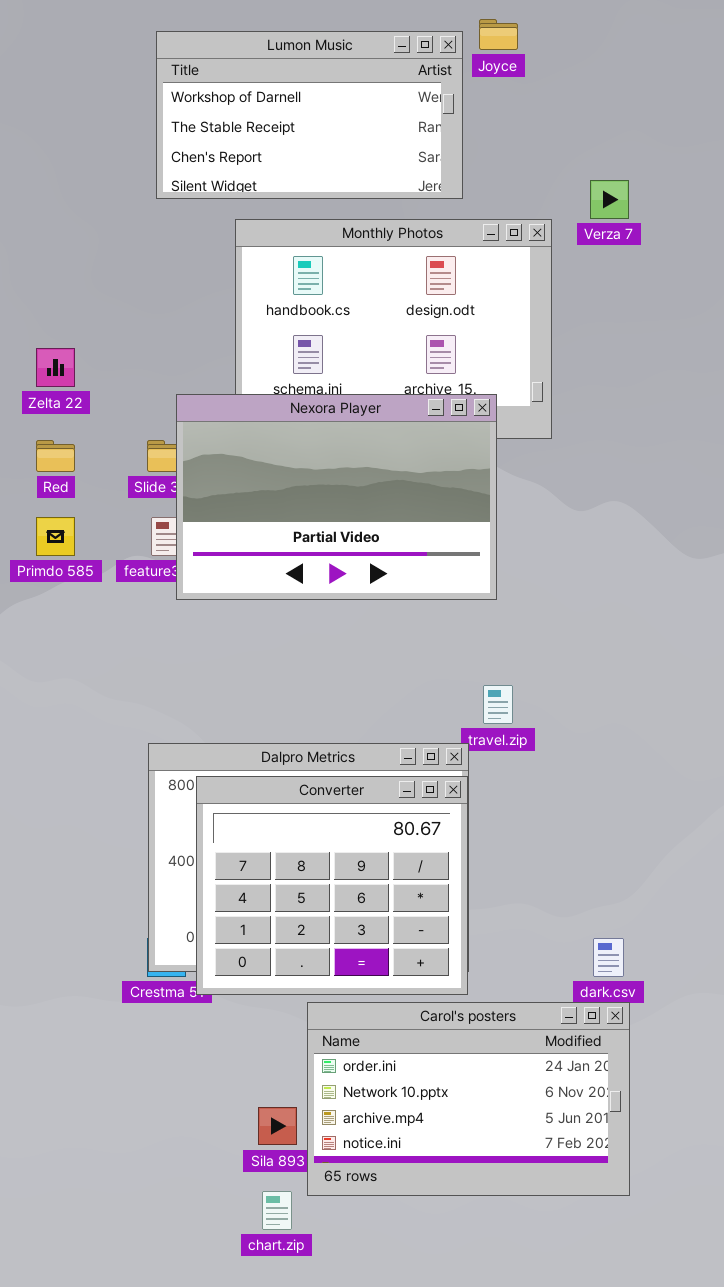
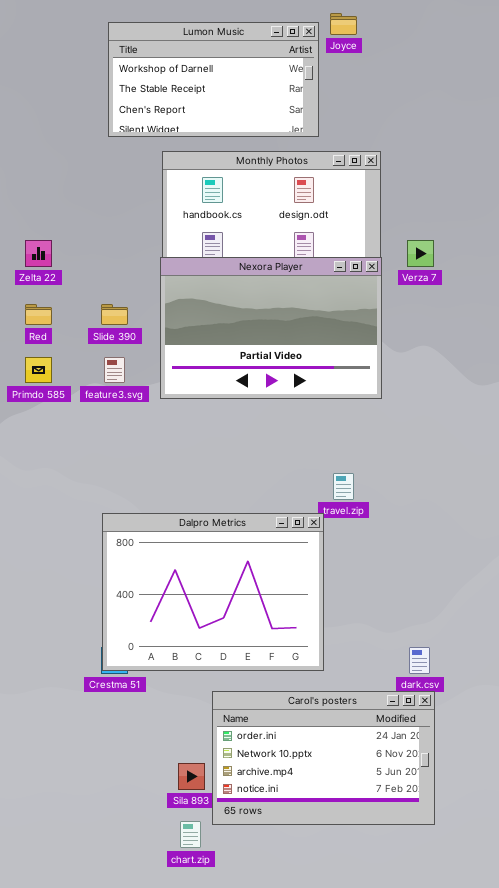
Verza 7: [590,180,629,219] -> [407,240,434,267], moved
Nexora Player: [176,394,497,600] -> [160,257,382,399], moved
Converter: [196,776,468,995] -> none, closed

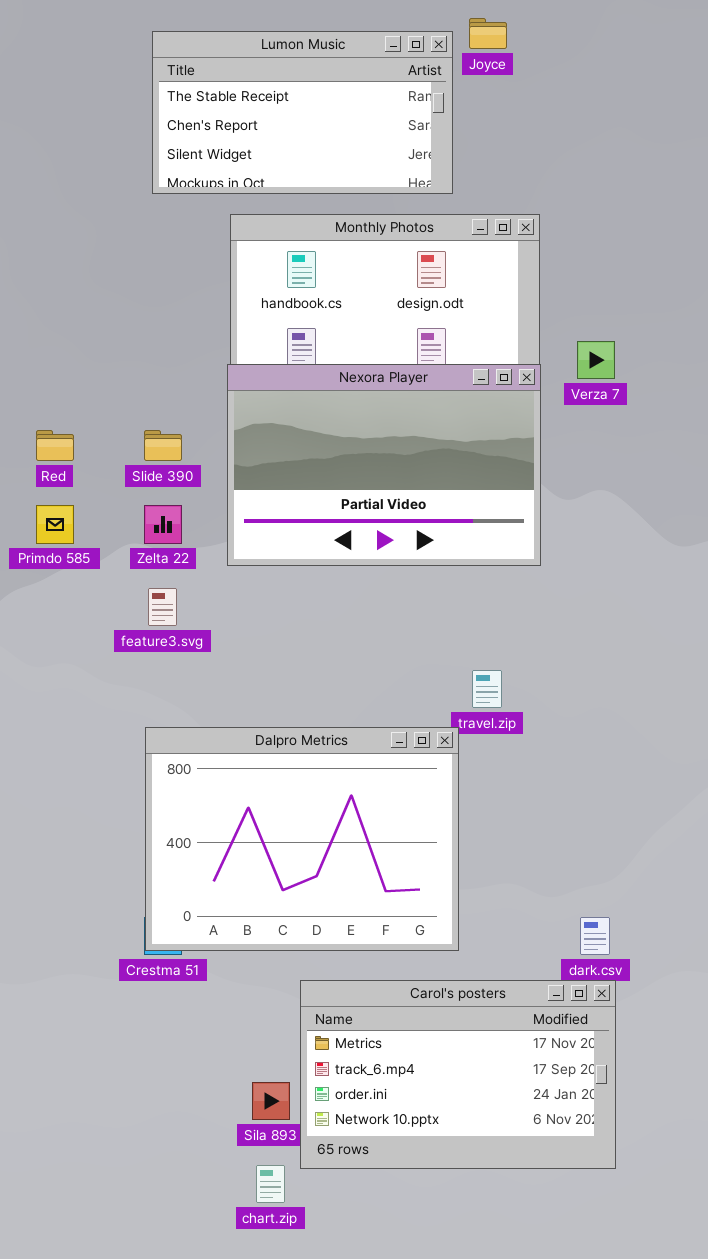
Lumon Music: [108,22,319,137] -> [152,31,453,194], scrolled down 1 row
Zelta 22: [25,240,52,267] -> [144,505,182,544], moved
feature3.svg: [104,357,125,383] -> [148,588,177,626], moved
Carol's posters: [212,691,435,825] -> [300,980,616,1169], scrolled up 2 rows

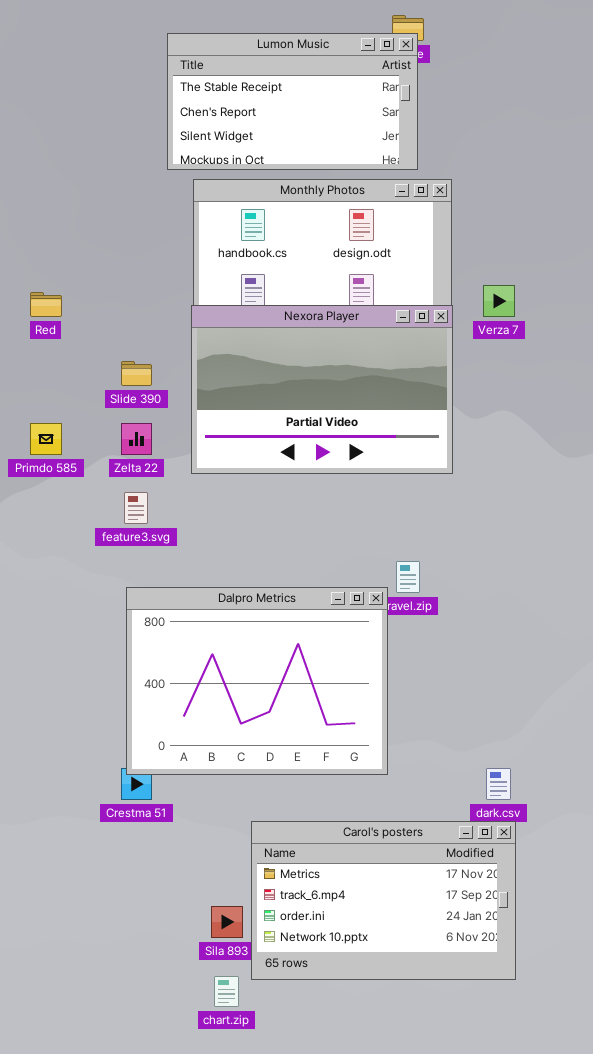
Lumon Music: [152,31,453,194] -> [167,33,418,170], moved
Red: [36,430,74,461] -> [30,292,62,317], moved
Dalpro Metrics: [145,727,459,951] -> [126,587,388,775], moved

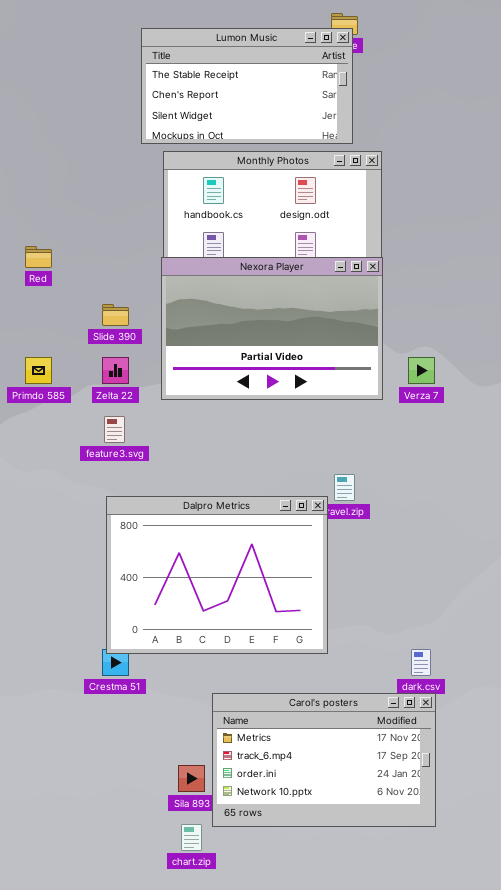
Verza 7: [483,285,515,317] -> [408,357,435,384], moved

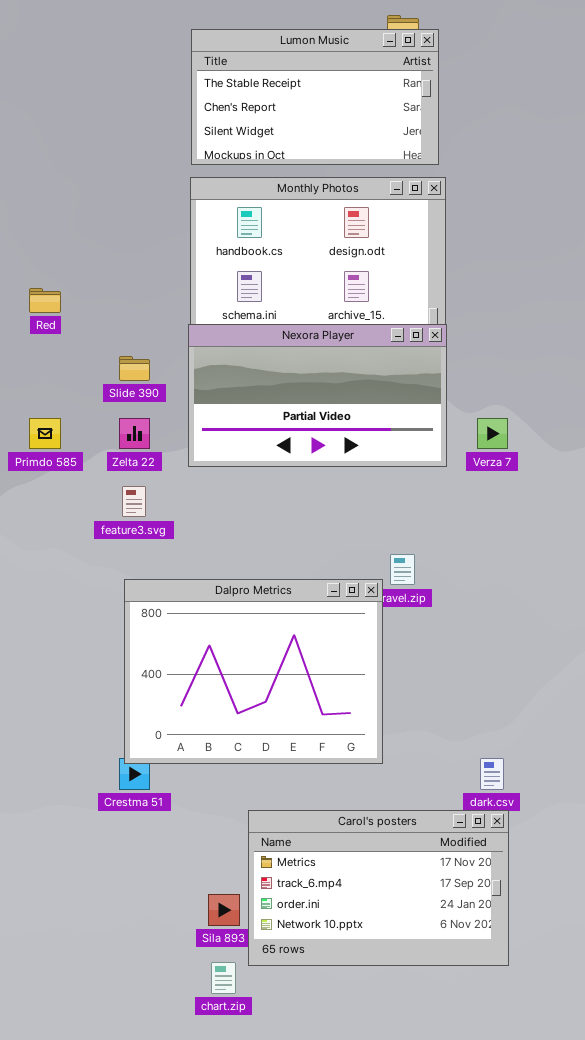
Lumon Music: [141,28,353,144] -> [191,29,439,165], moved
Nexora Player: [161,257,383,400] -> [188,324,447,467], resized

